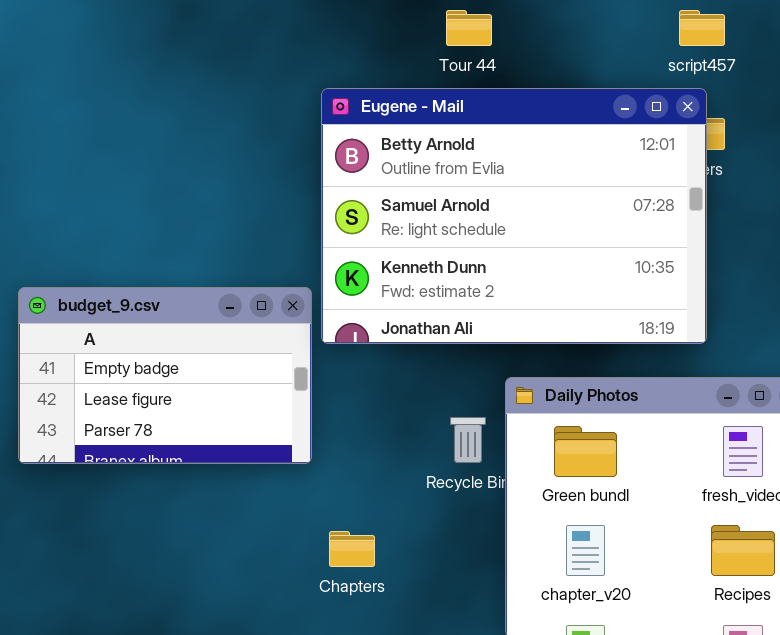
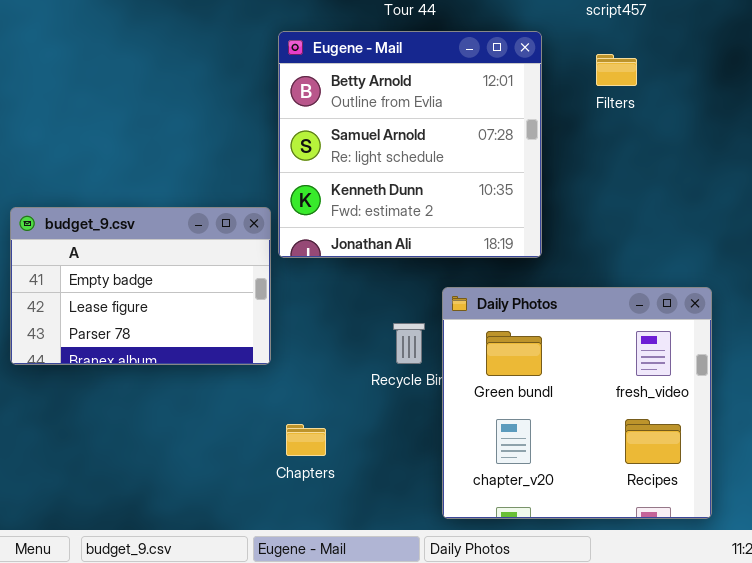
Eugene - Mail: [321,88,707,344] -> [278,31,542,258], resized

